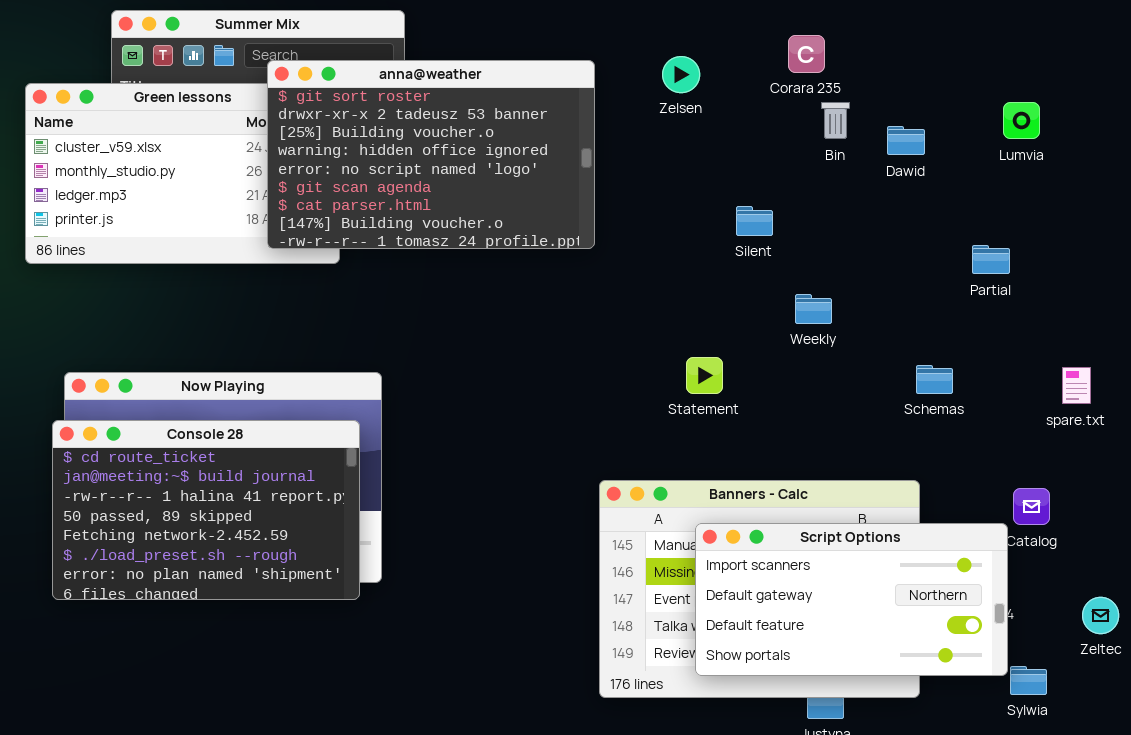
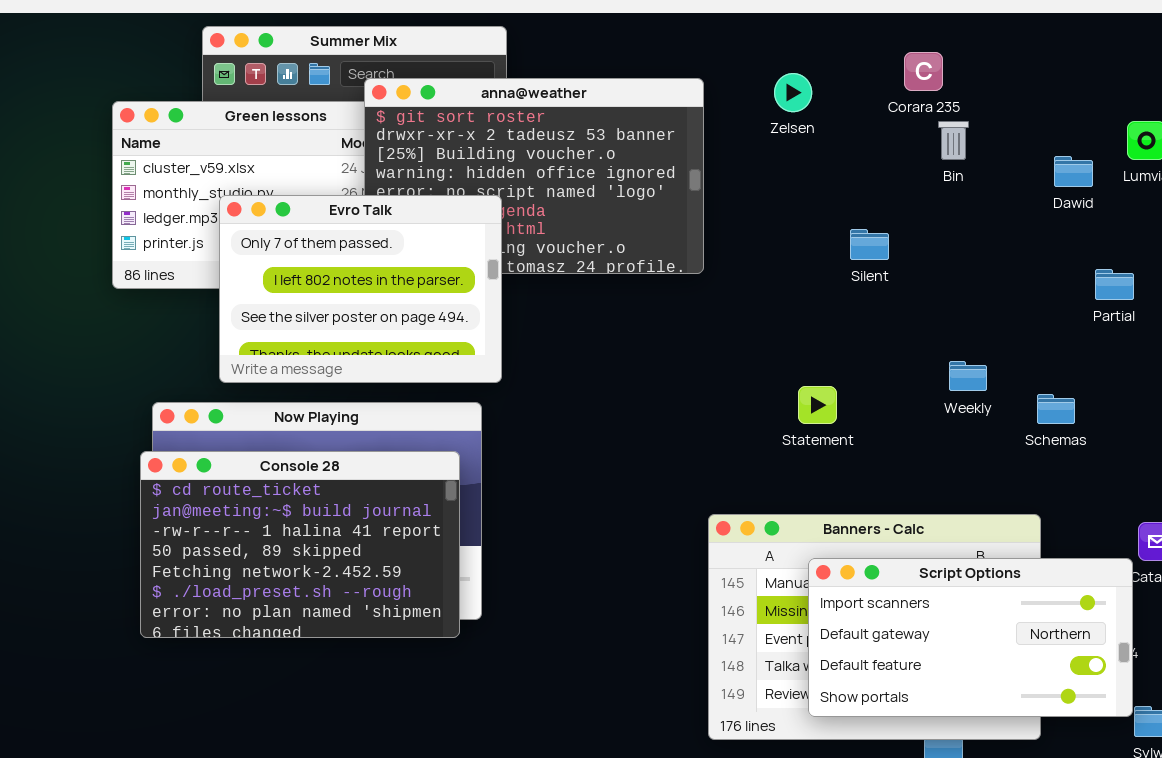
Dawid: [887,126,925,155] -> [1054,156,1093,187], moved
Evro Talk: none -> [219,195,502,383], opened
Weekly: [795,294,832,324] -> [949,361,987,391], moved

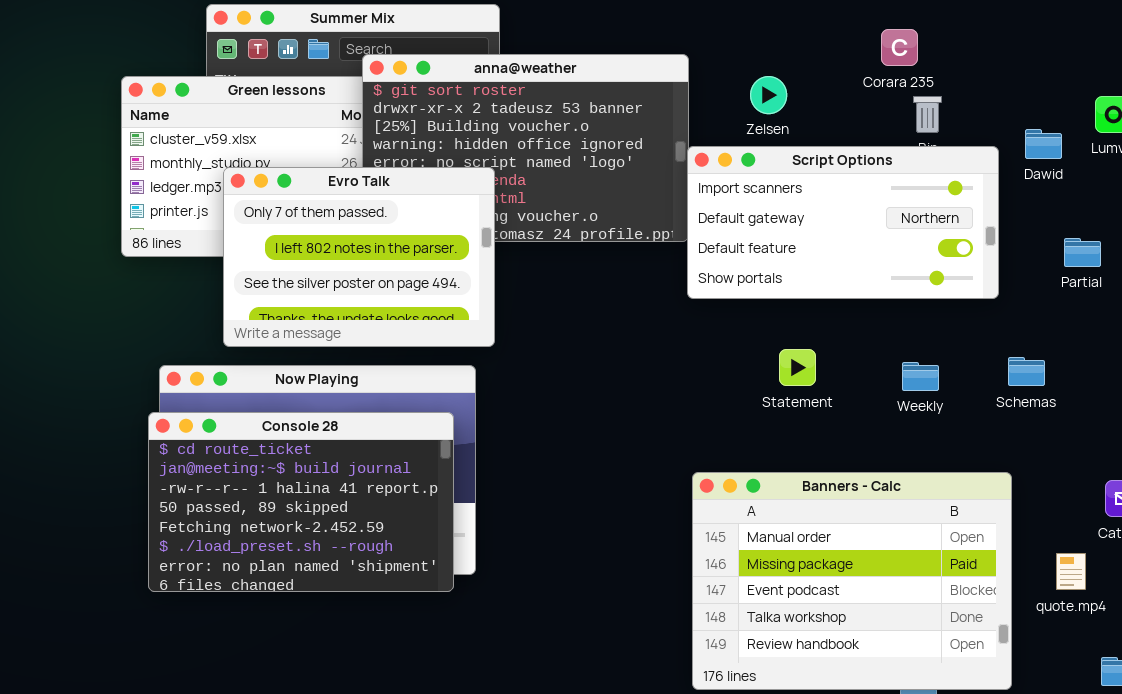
Zelsen: [774,73,812,112] -> [750,76,787,114], moved
Weekly: [949,361,987,391] -> [902,362,939,391], moved
Script Options: [808,558,1133,717] -> [687,146,999,299], moved

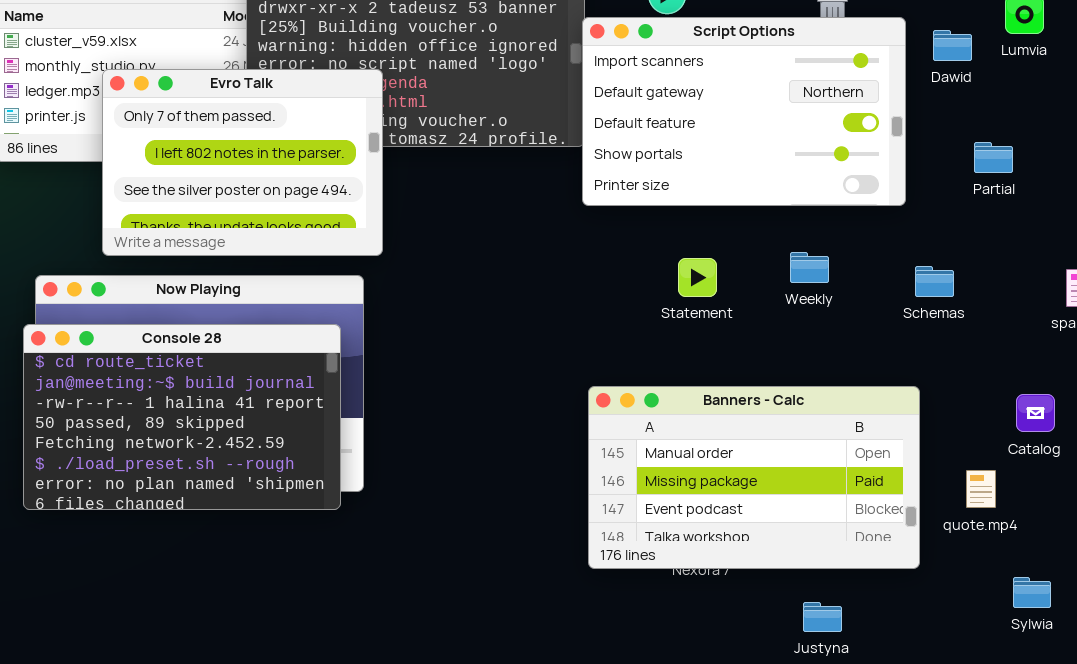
Script Options: [687,146,999,299] -> [582,17,906,206], resized
Weekly: [902,362,939,391] -> [790,252,829,283], moved
Banners - Calc: [692,472,1012,690] -> [588,386,920,569], resized

